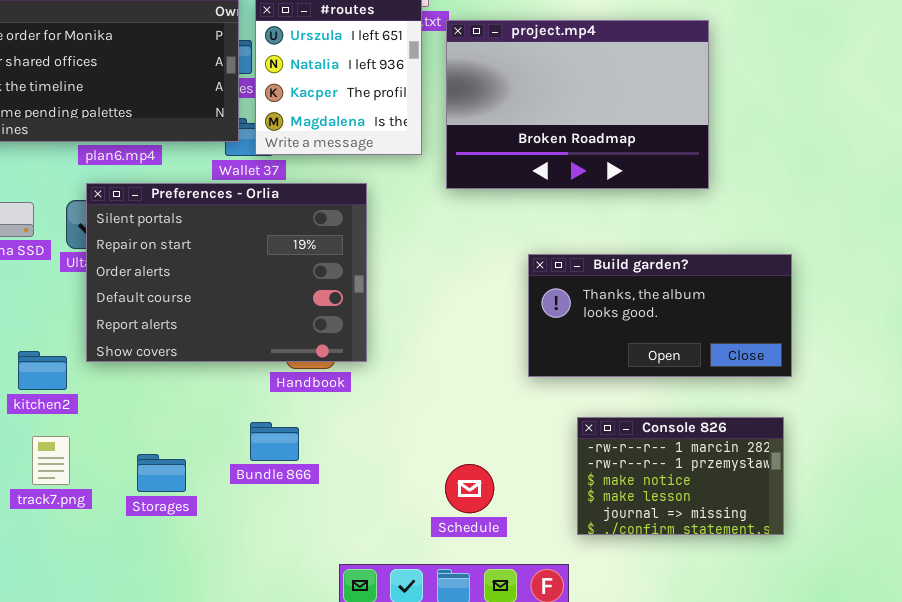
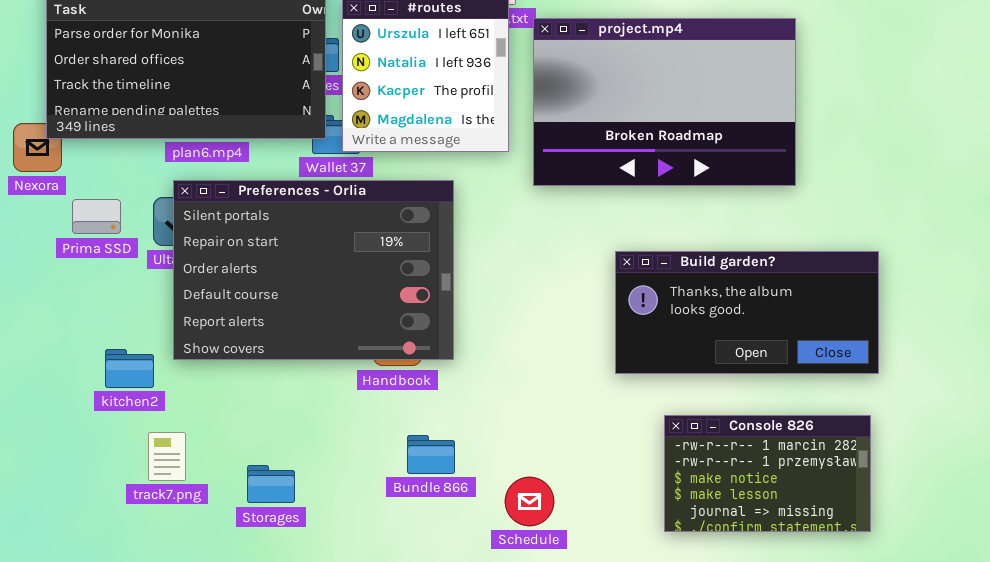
Bundle 866: [250,422,299,461] -> [407,435,455,474], moved
track7.png: [32,436,70,485] -> [148,432,186,481], moved
Storages: [137,454,186,492] -> [247,465,295,503], moved
Schedule: [445,464,494,513] -> [505,477,554,526], moved

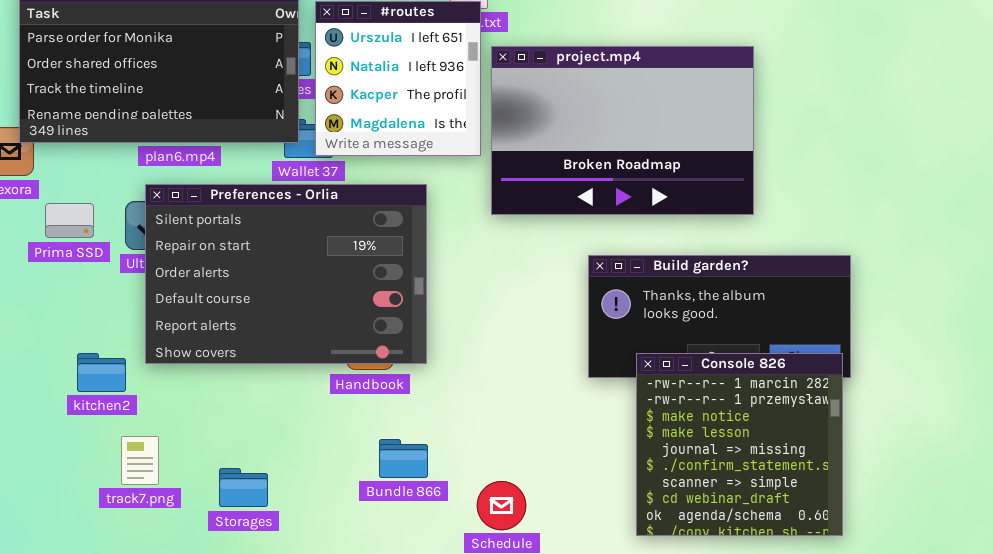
project.mp4: [533,18,796,186] -> [491,46,754,215], moved
Console 826: [664,415,871,532] -> [636,353,843,536], resized

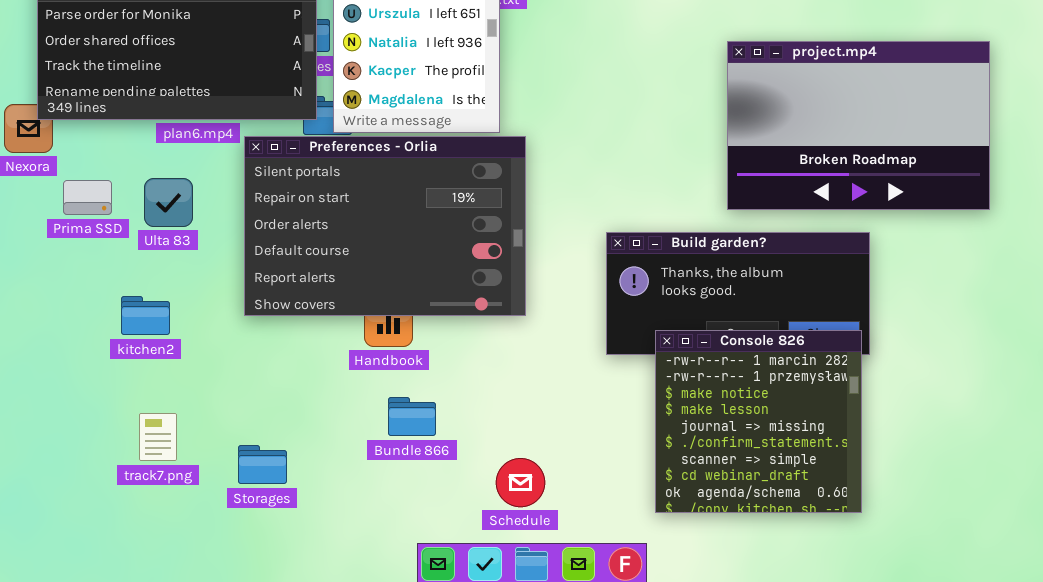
project.mp4: [491,46,754,215] -> [727,41,990,210], moved
Preferences - Orlia: [145,184,427,364] -> [244,136,526,316], moved
kitchen2: [77,353,126,392] -> [121,296,170,335], moved
Bundle 866: [379,439,428,478] -> [388,397,436,436], moved

